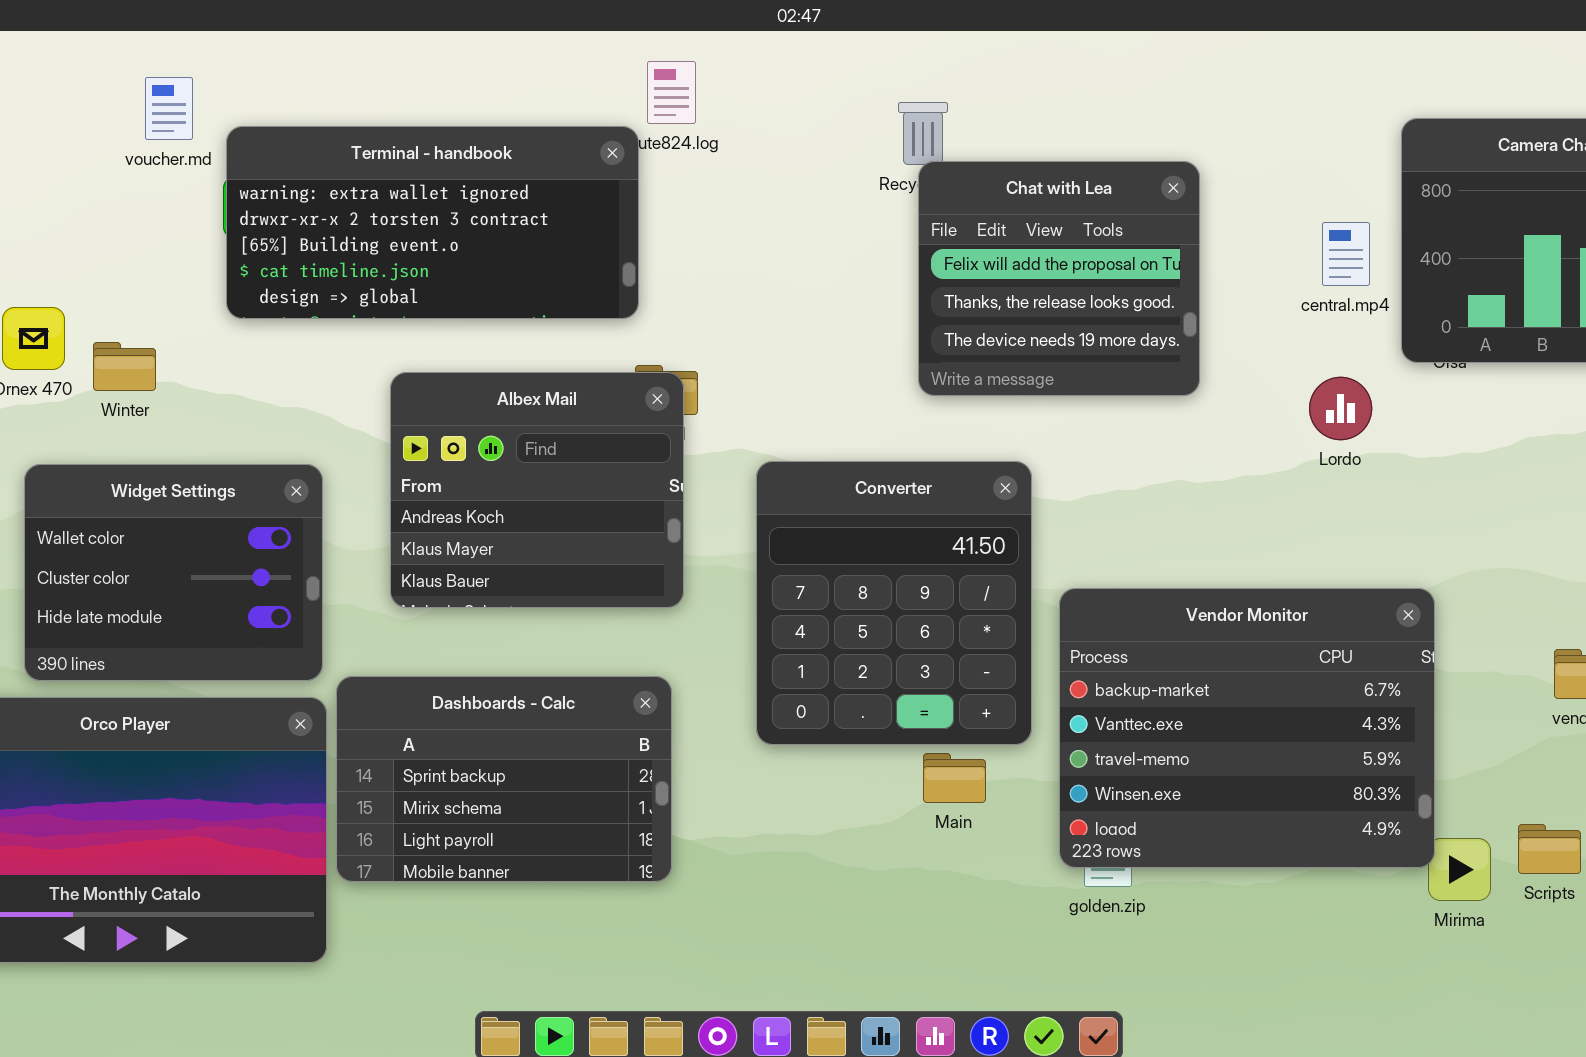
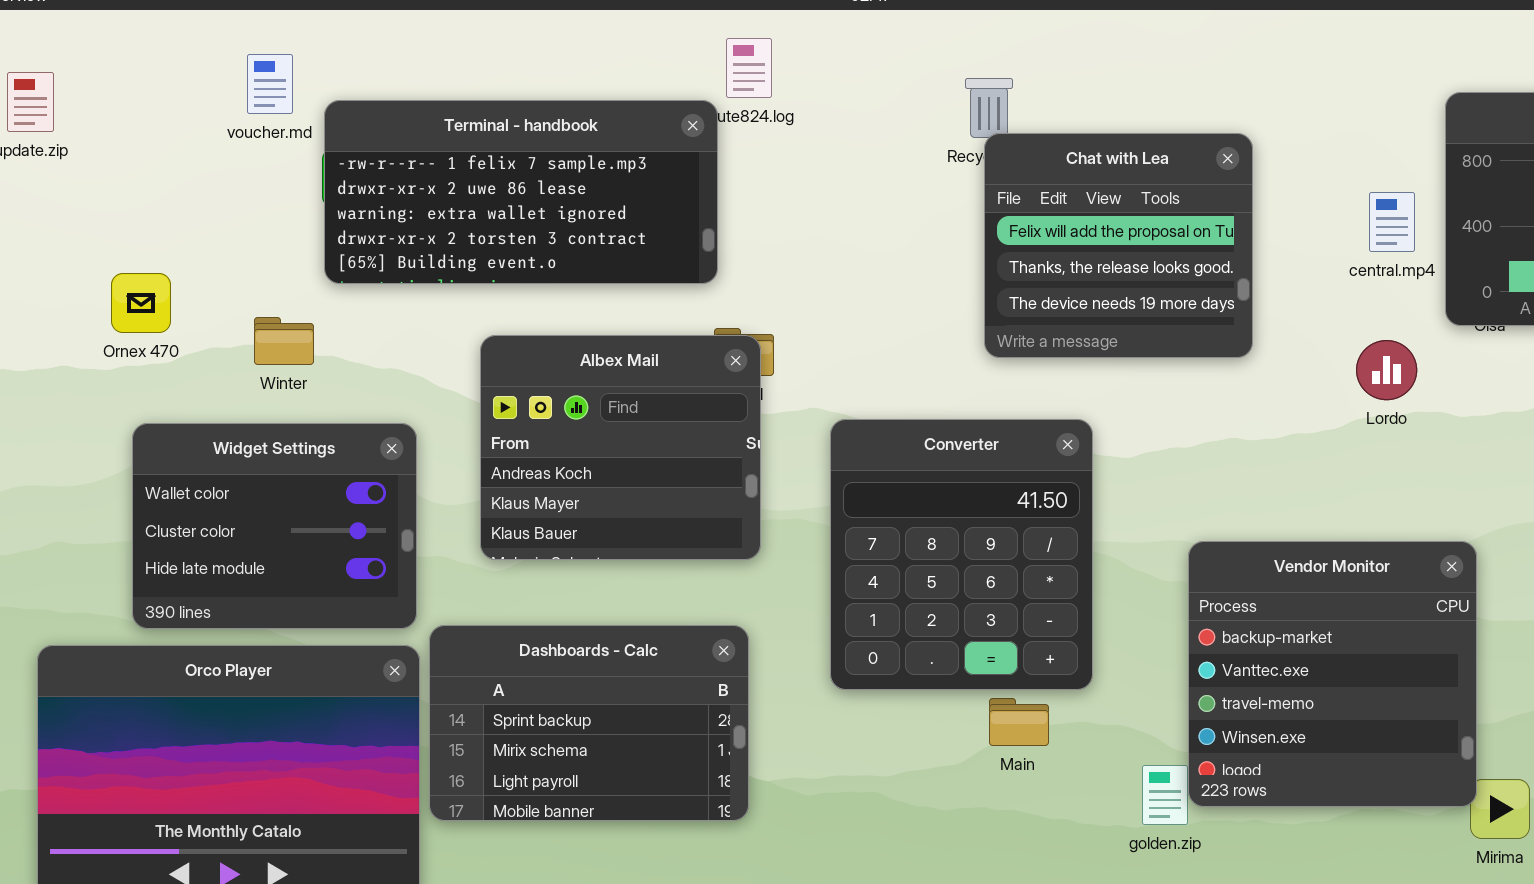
Terminal - handbook: [226,126,639,319] -> [324,100,718,284], scrolled up 2 rows
Winter: [93,342,156,391] -> [254,317,314,365], moved
Vendor Monitor: [1059,588,1435,868] -> [1188,541,1477,807], resized

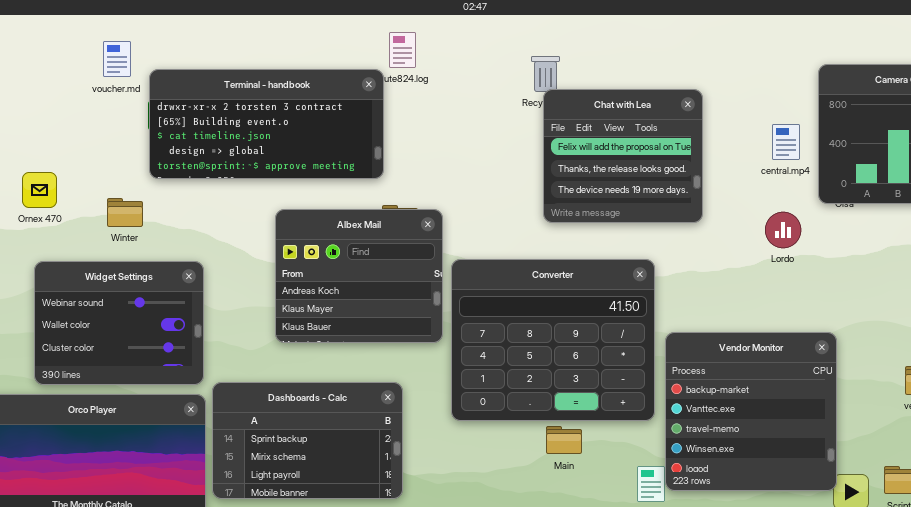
Terminal - handbook: [324,100,718,284] -> [149,69,384,179], scrolled down 3 rows
Albex Mail: [480,335,761,560] -> [275,209,443,343], moved
Converter: [830,419,1093,690] -> [451,259,655,421], resized
Widget Settings: [132,423,417,629] -> [34,261,204,385], scrolled up 1 row

